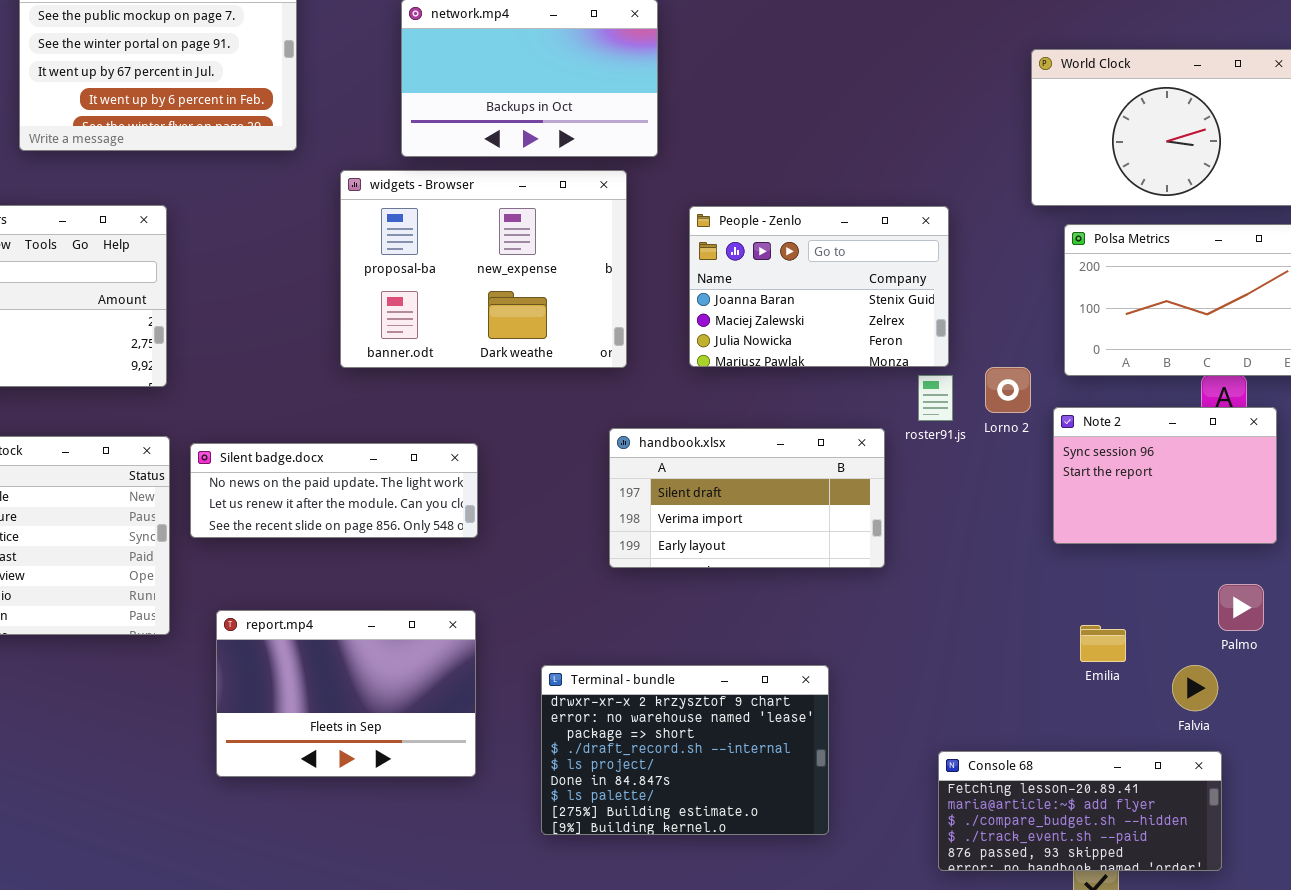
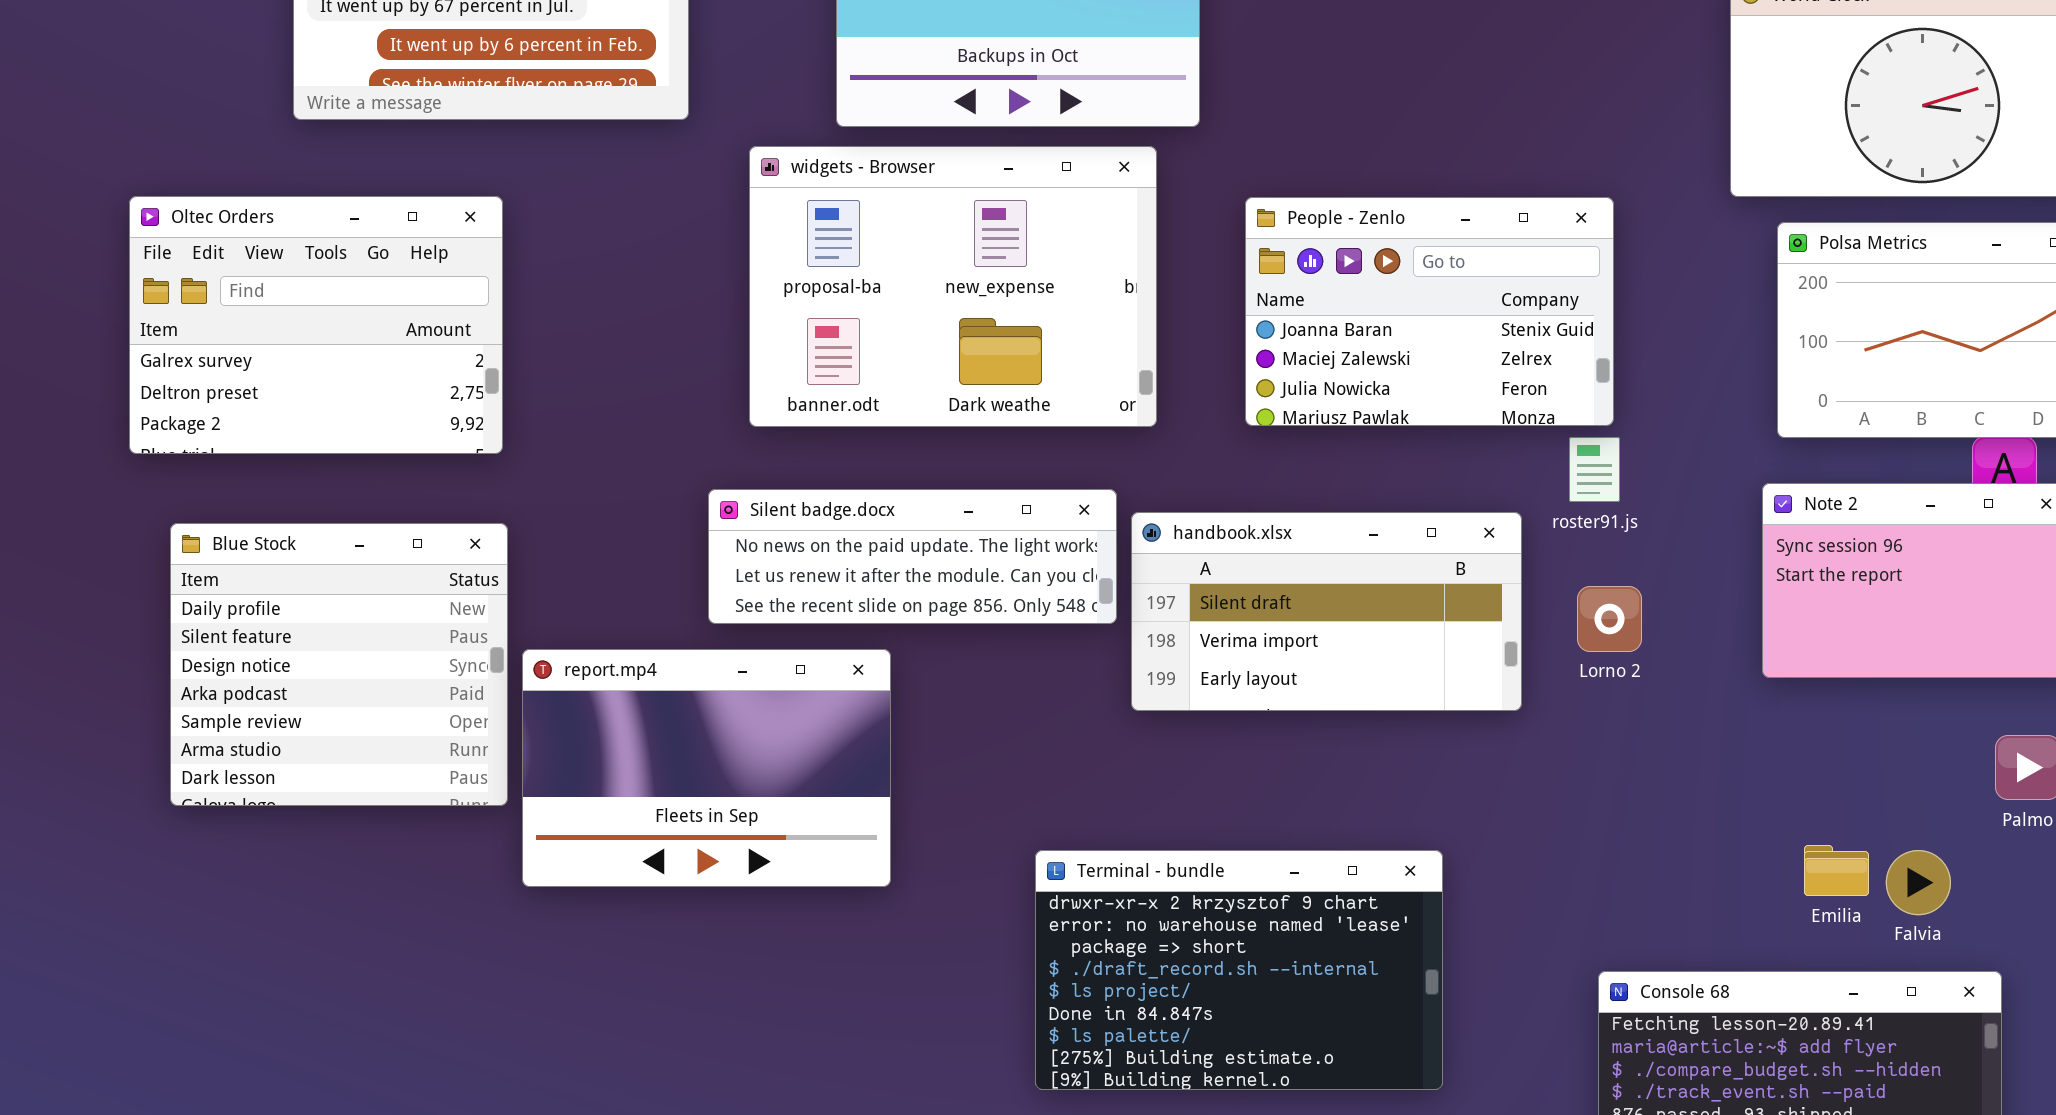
Lorno 2: [985,367,1031,413] -> [1577,586,1642,652], moved
Silent badge.docx: [190,443,478,538] -> [708,489,1117,624], moved
report.mp4: [216,610,476,777] -> [522,649,891,887], moved
Emilia: [1080,625,1126,662] -> [1804,845,1869,896], moved
Falvia: [1172,665,1218,711] -> [1886,850,1951,915], moved

